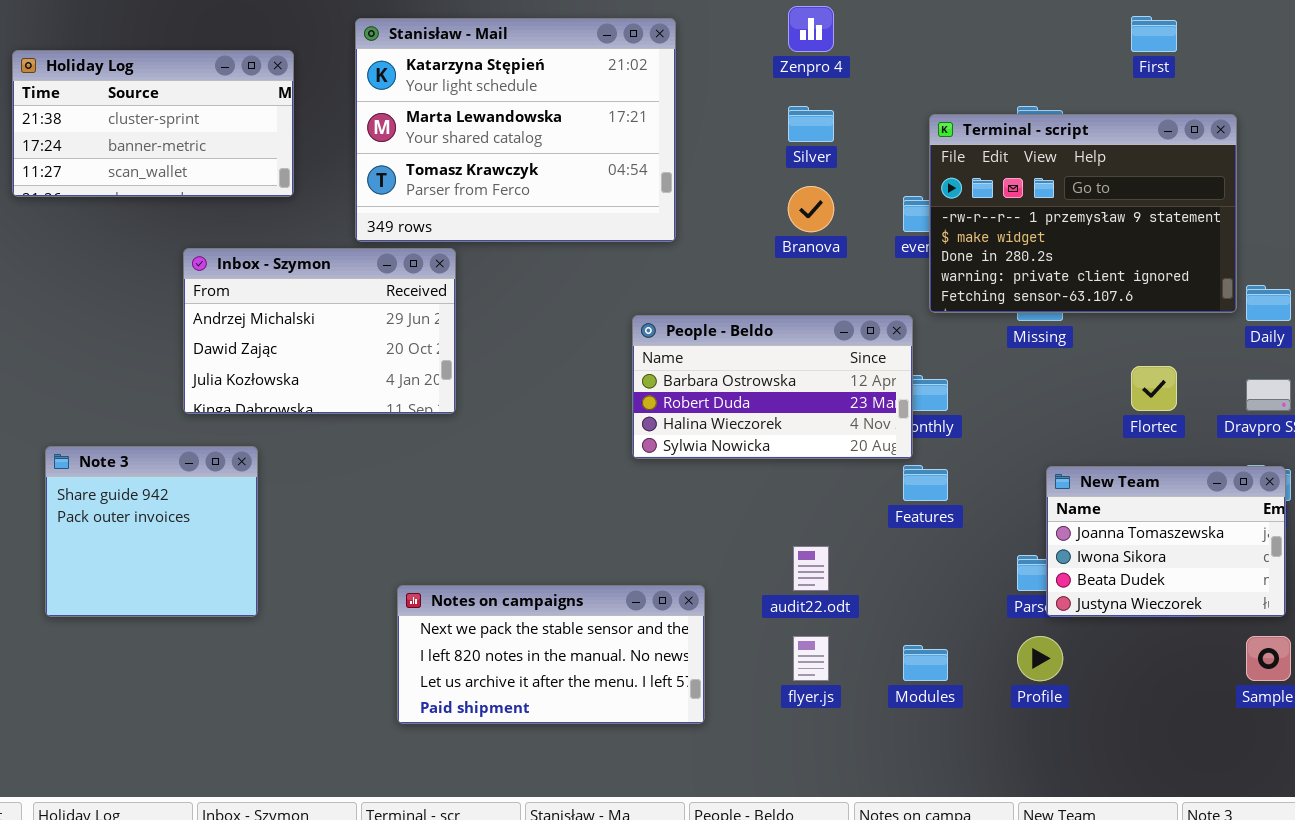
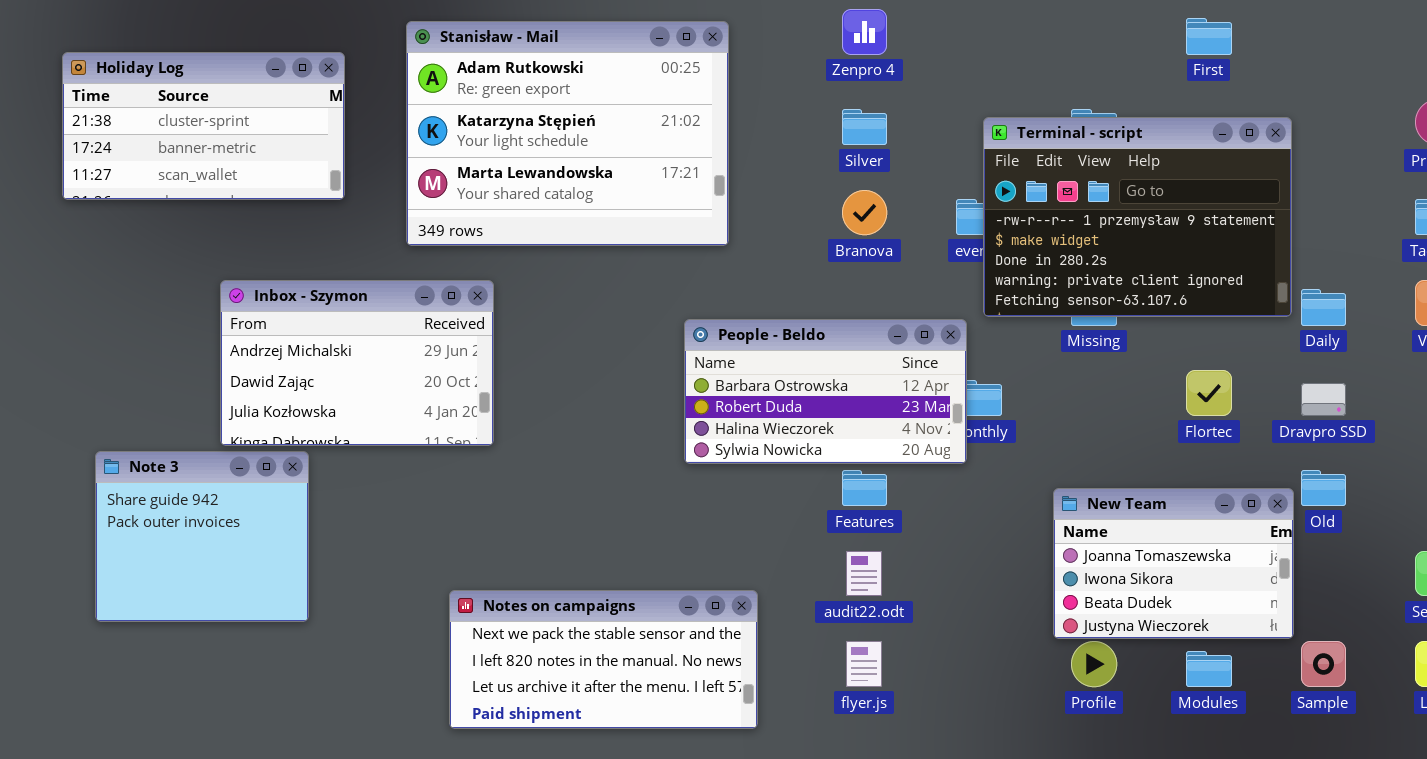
Stanisław - Mail: [355,18,676,242] -> [406,21,729,246], scrolled up 1 row
Inbox - Szymon: [183,248,456,414] -> [220,280,494,446], moved
Features: [903,465,948,501] -> [842,470,887,506], moved
New Team: [1046,466,1286,617] -> [1053,488,1294,639], moved
Modules: [903,645,948,681] -> [1186,651,1232,687], moved

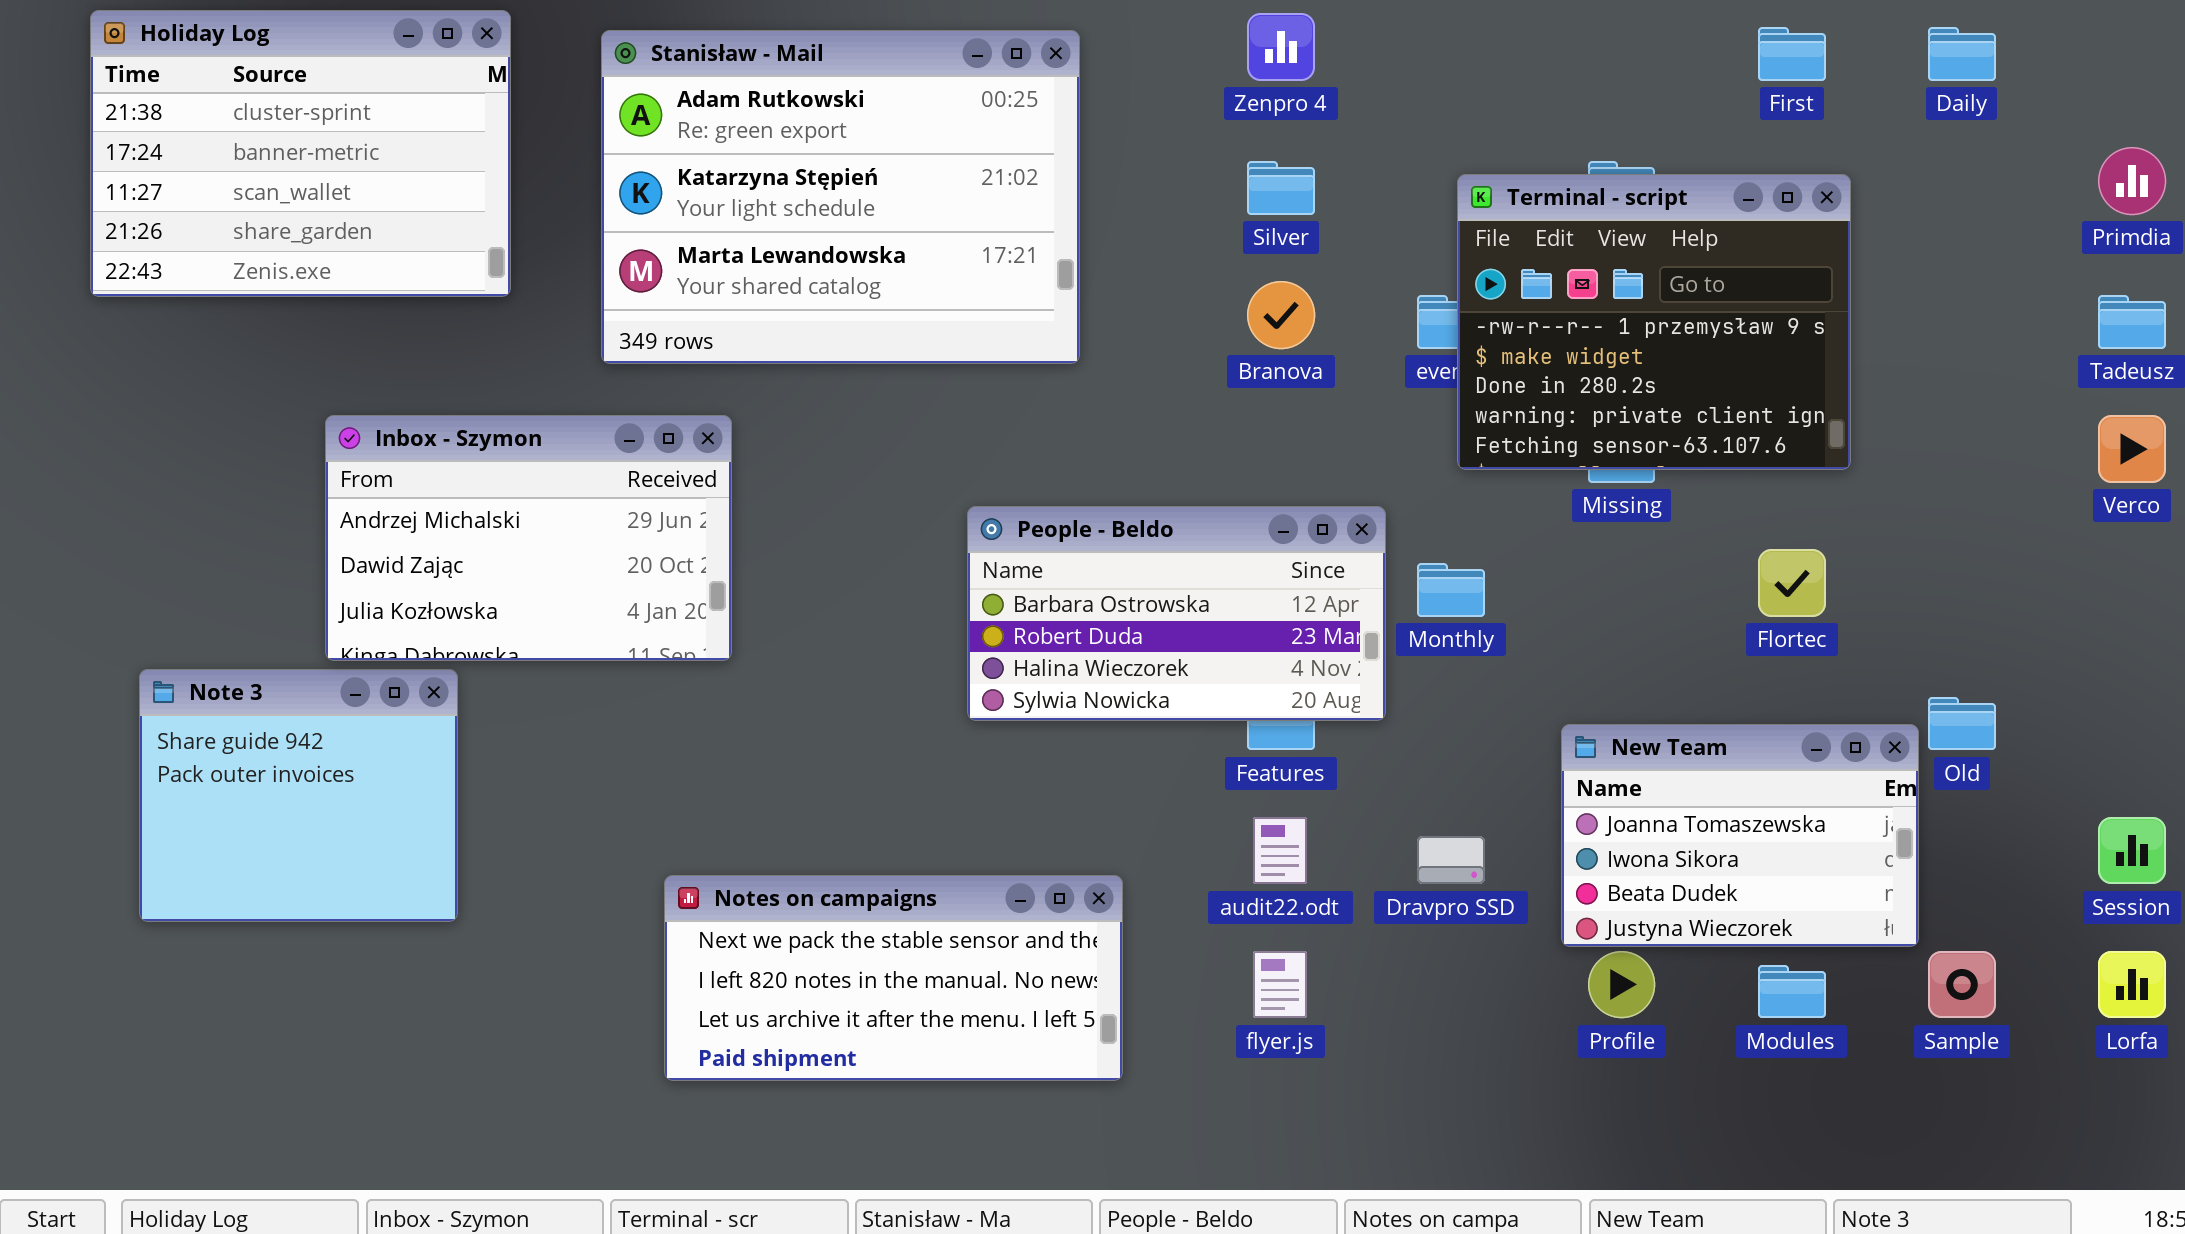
Holiday Log: [62,52,345,200] -> [90,10,511,297], resized
Terminal - script: [983,117,1292,317] -> [1457,174,1851,470], resized
Daily: [1301,289,1346,326] -> [1928,27,1996,81], moved
People - Beldo: [684,319,967,464] -> [967,506,1386,721], moved
Dravpro SSD: [1301,383,1346,416] -> [1417,836,1485,884], moved

